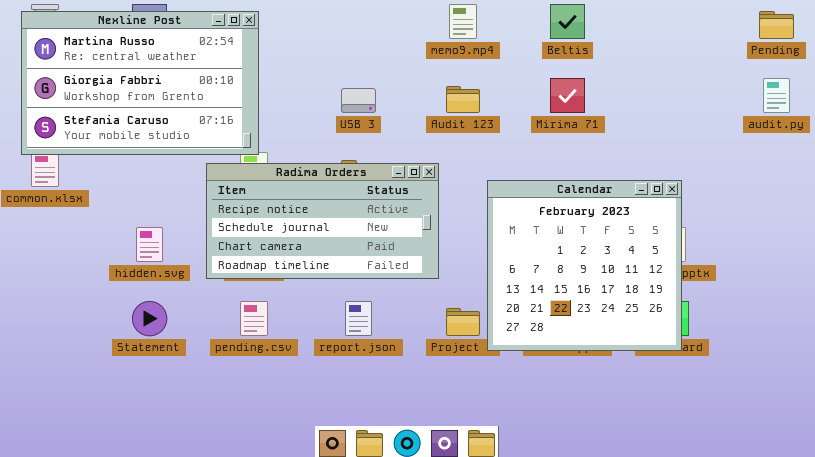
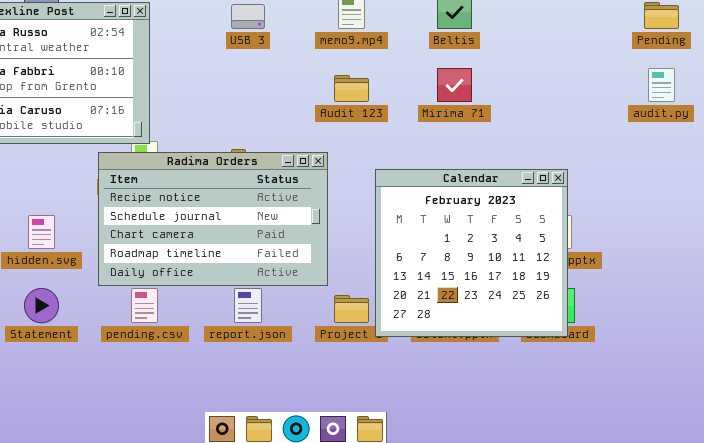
USB 3: [341,88,376,113] -> [231,4,265,29], moved
Radima Orders: [206,163,439,279] -> [98,152,328,286], resized

